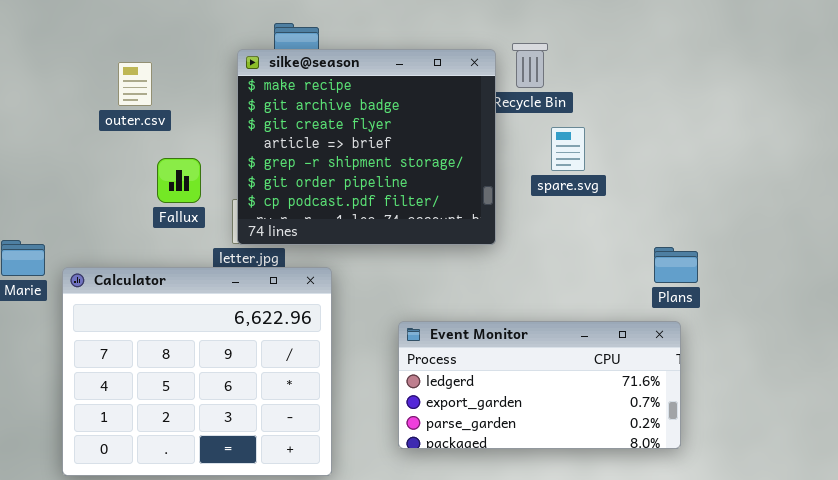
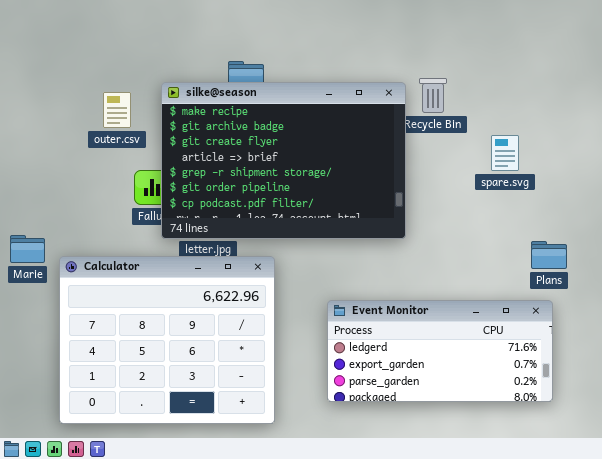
silke@season: [237,49,496,245] -> [161,82,406,239], resized
spare.svg: [551,127,585,171] -> [491,135,519,171], moved

